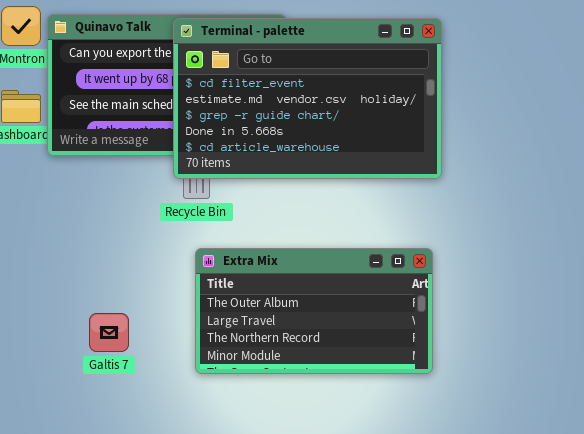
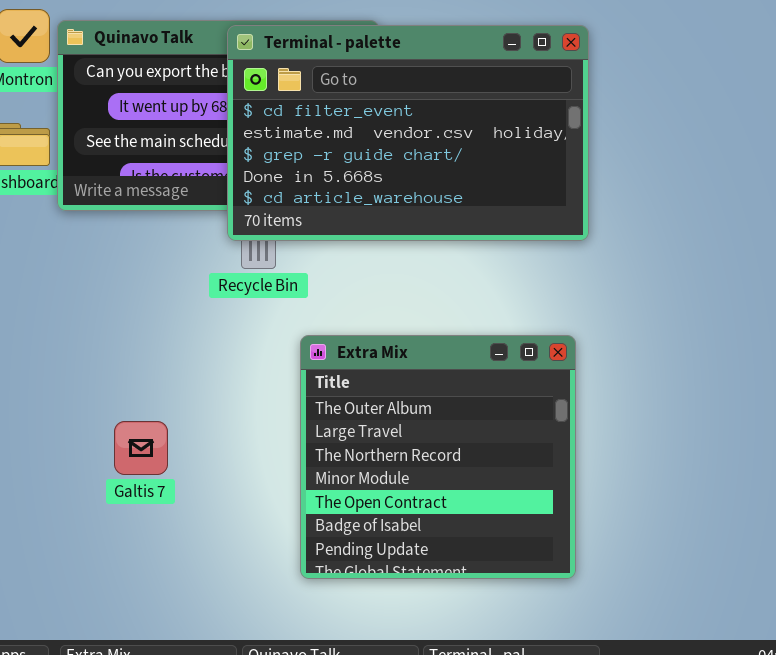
Extra Mix: [195,248,433,374] -> [300,335,576,579], resized

